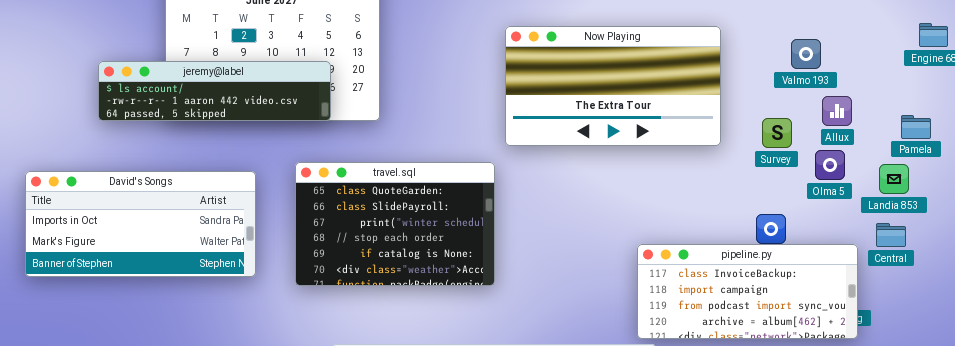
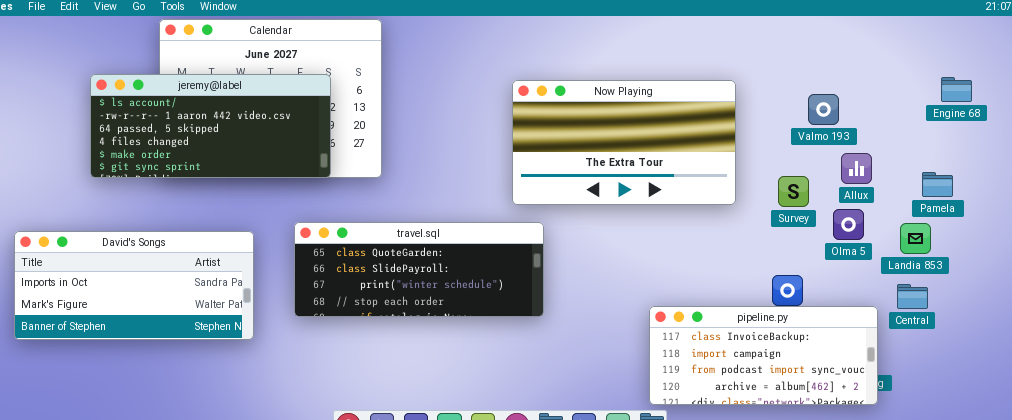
jeremy@label: [98,61,331,121] -> [90,74,331,178], resized
travel.sql: [295,162,495,286] -> [294,222,544,317], resized

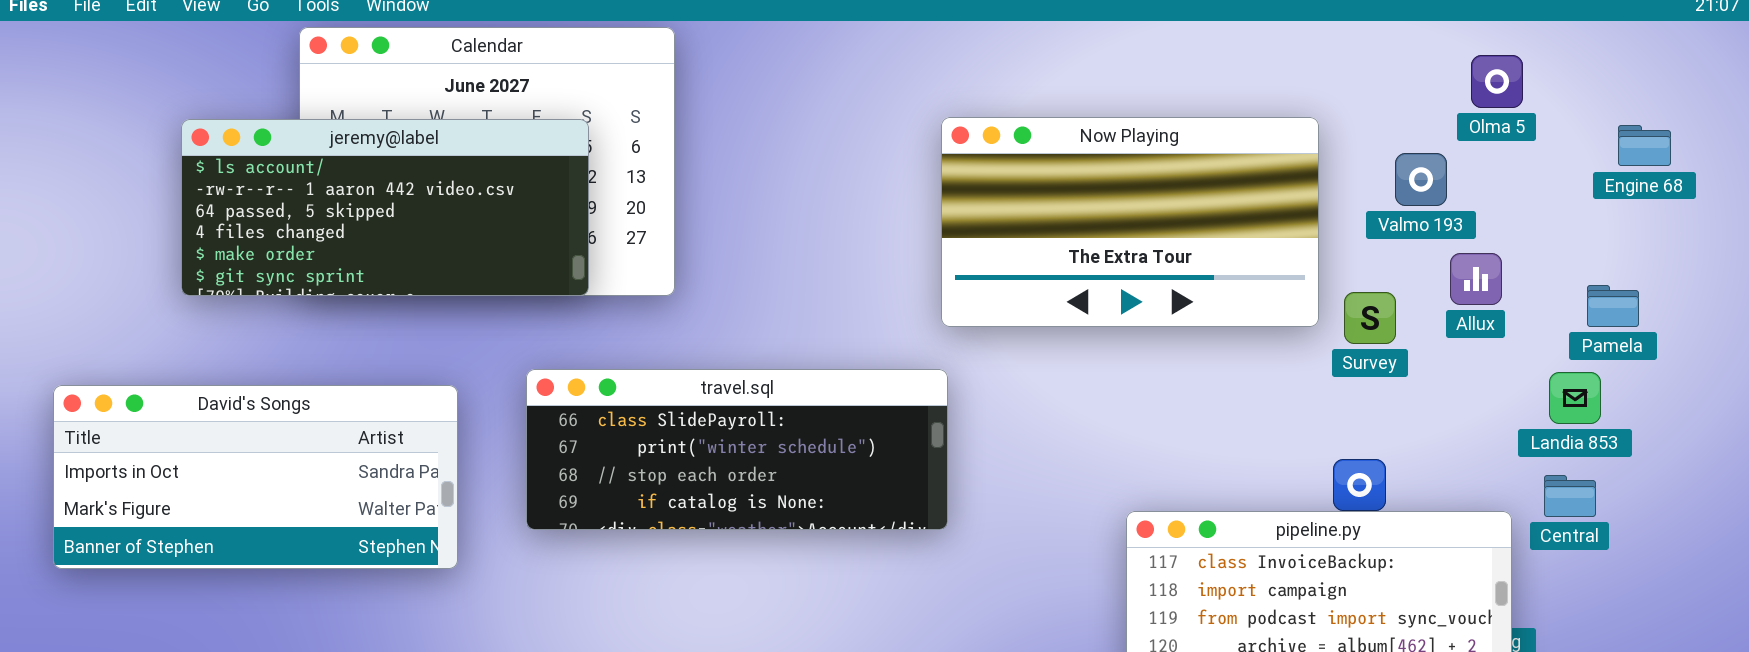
Now Playing: [512,80,736,205] -> [941,117,1319,327], moved
Olma 5: [833,209,864,240] -> [1471,55,1523,108], moved
travel.sql: [294,222,544,317] -> [526,369,948,530], scrolled down 1 row

